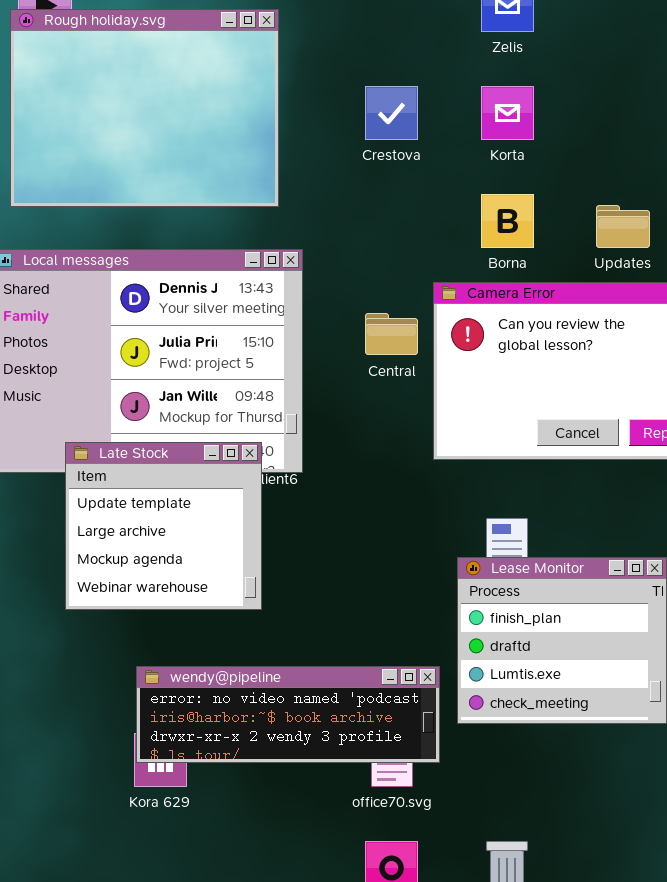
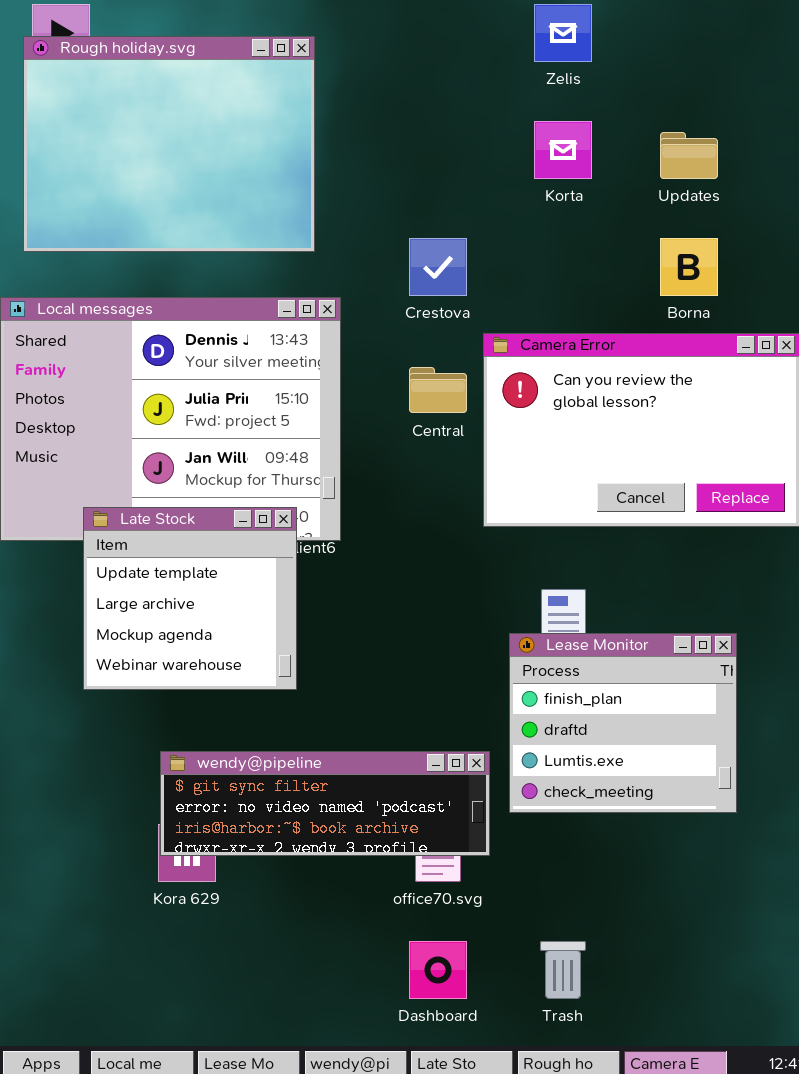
Crestova: [365,86,418,140] -> [409,238,467,296], moved
Borna: [481,194,534,248] -> [660,238,718,296], moved
Updates: [596,205,650,248] -> [660,132,718,179], moved
wendy@pipeline: [136,666,440,763] -> [160,751,490,856], scrolled up 1 row

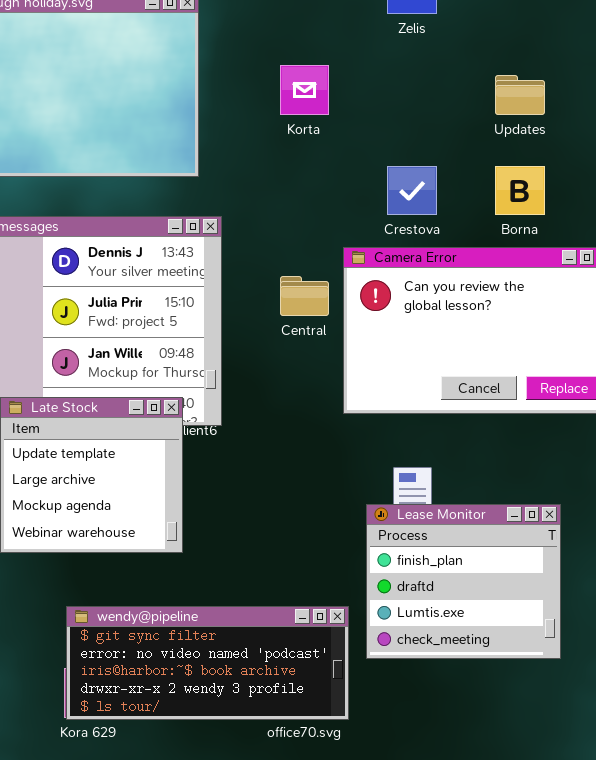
Korta: [534,121,592,179] -> [280,65,329,115], moved
Crestova: [409,238,467,296] -> [387,166,437,215], moved
wendy@pipeline: [160,751,490,856] -> [66,606,349,720], resized

